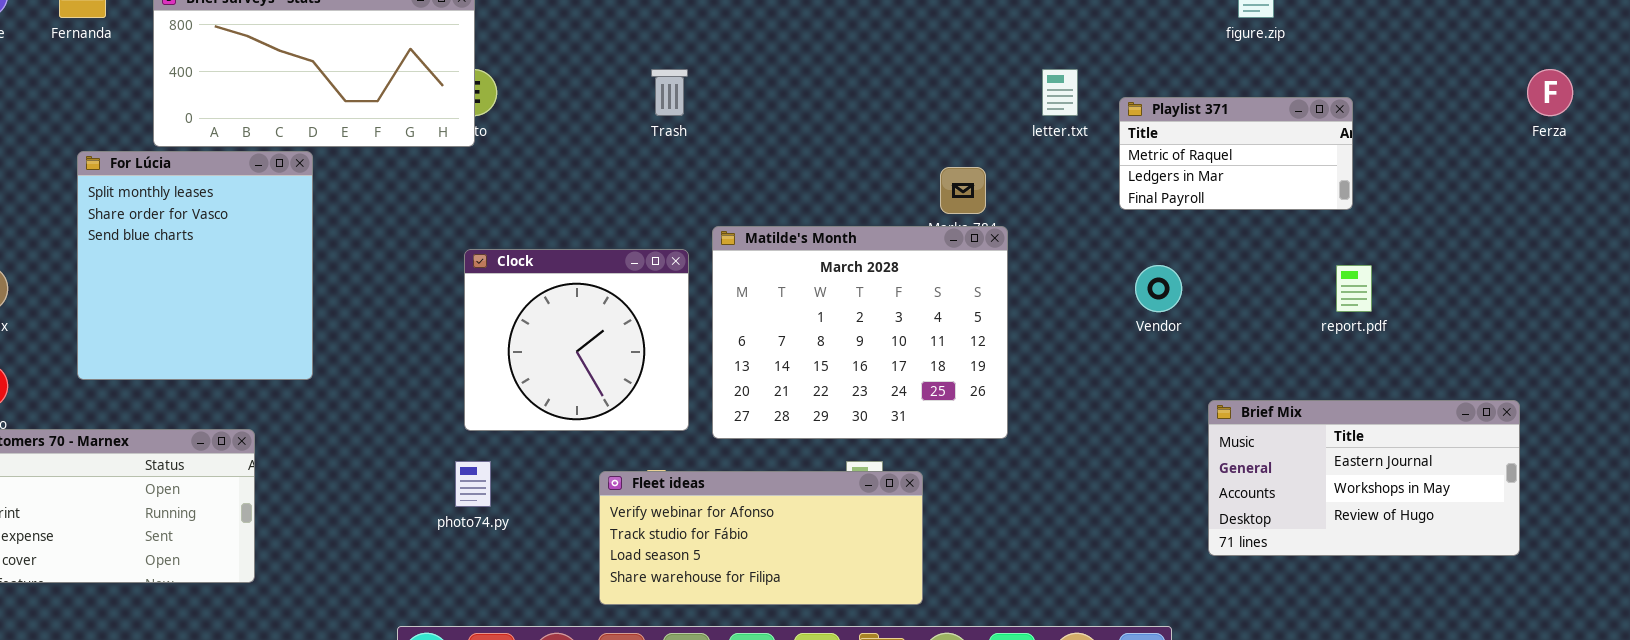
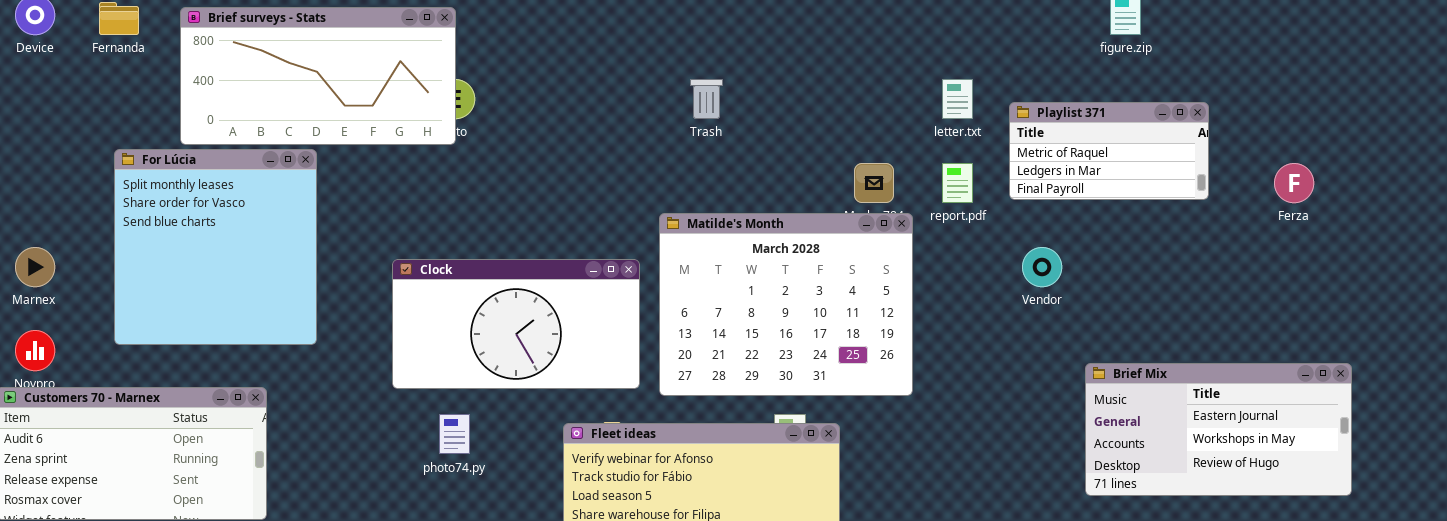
Trash: [651,69,688,116] -> [690,79,723,119], moved
Ferza: [1527,69,1573,116] -> [1274,163,1314,203], moved
Clock: [464,249,689,431] -> [392,259,640,389], resized
report.pdf: [1336,265,1372,312] -> [942,163,973,203], moved

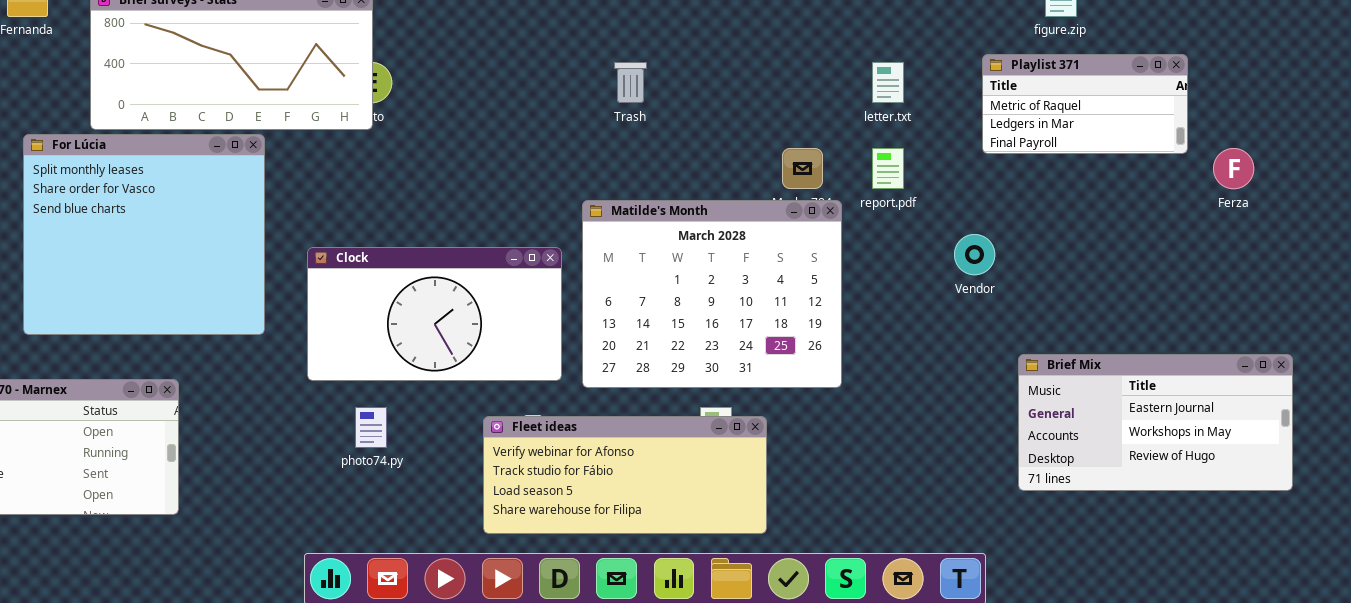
Playlist 371: [1009,102,1209,200] -> [982,54,1188,154], moved
For Lúcia: [114,149,317,345] -> [23,134,265,335], resized

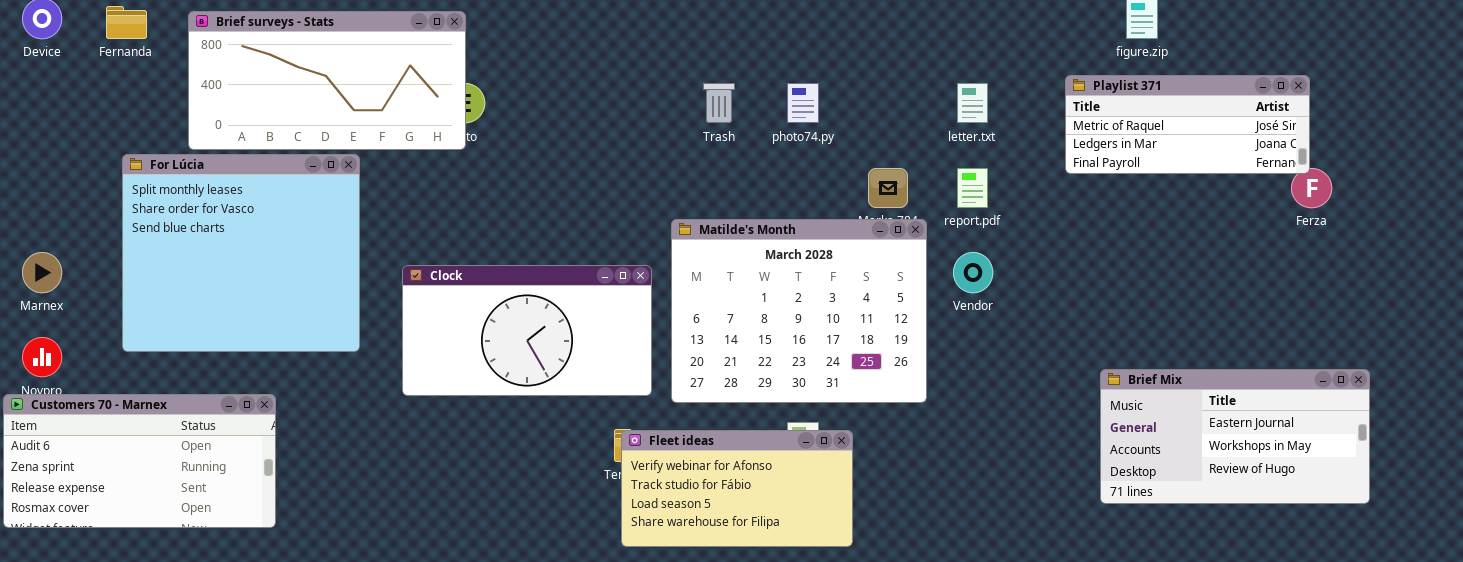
Playlist 371: [982,54,1188,154] -> [1065,75,1310,174], resized
Vendor: [954,234,995,275] -> [953,252,993,293], moved
photo74.py: [355,407,387,448] -> [787,83,819,123], moved
Fleet ideas: [483,416,767,534] -> [621,430,853,547], resized

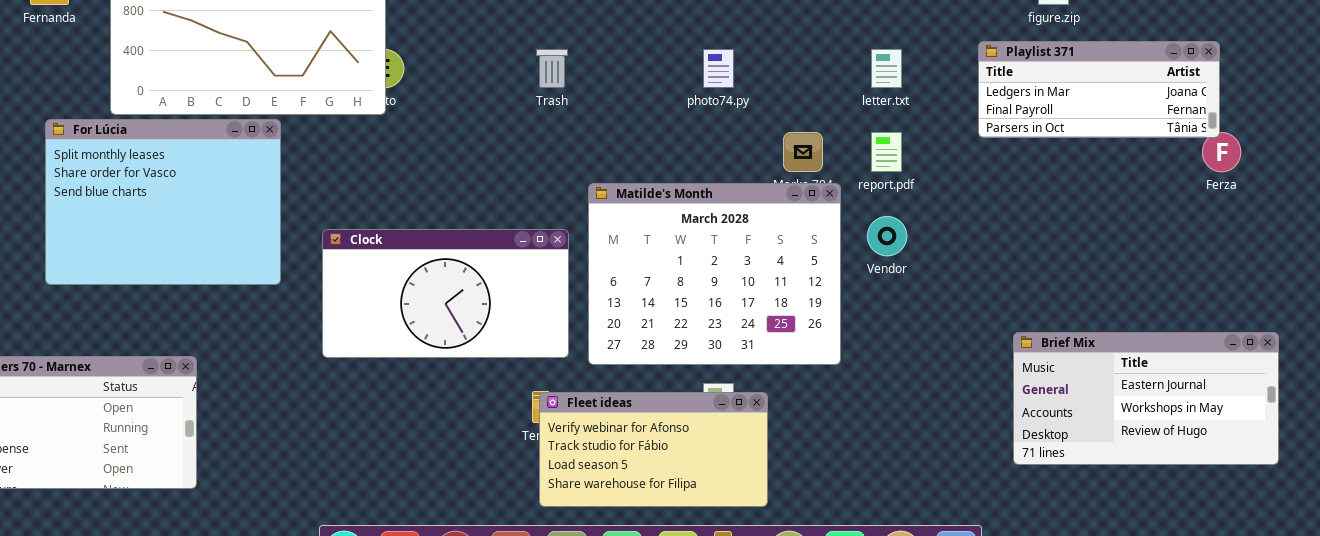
Playlist 371: [1065,75,1310,174] -> [978,41,1220,138], scrolled down 1 row
Trash: [703,83,735,123] -> [536,49,568,88], moved
For Lúcia: [122,154,360,352] -> [45,119,281,285], resized

